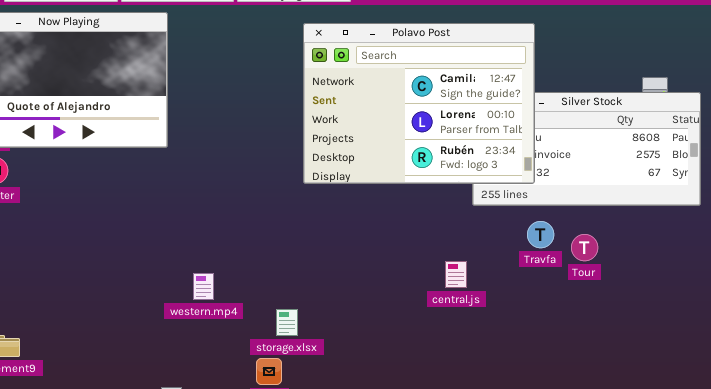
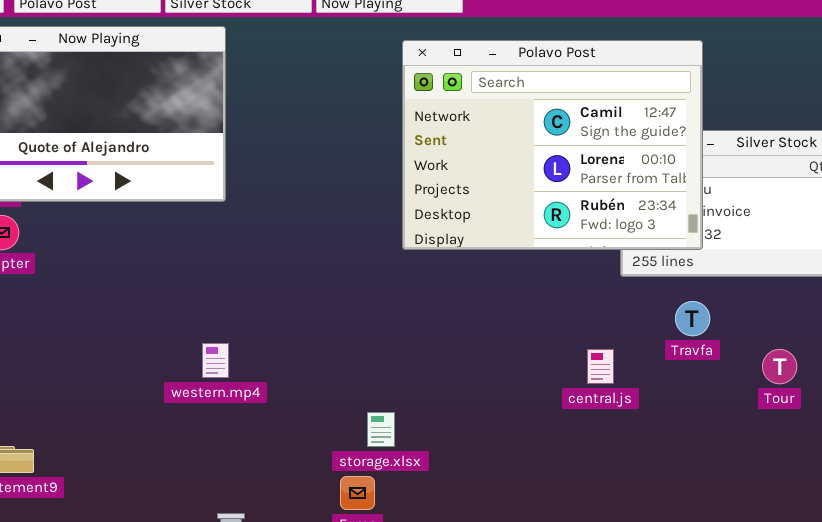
Travfa: [527,221,554,248] -> [675,301,710,336], moved
Tour: [571,234,598,261] -> [762,349,797,384], moved
western.mp4: [193,273,214,300] -> [202,343,229,378], moved

